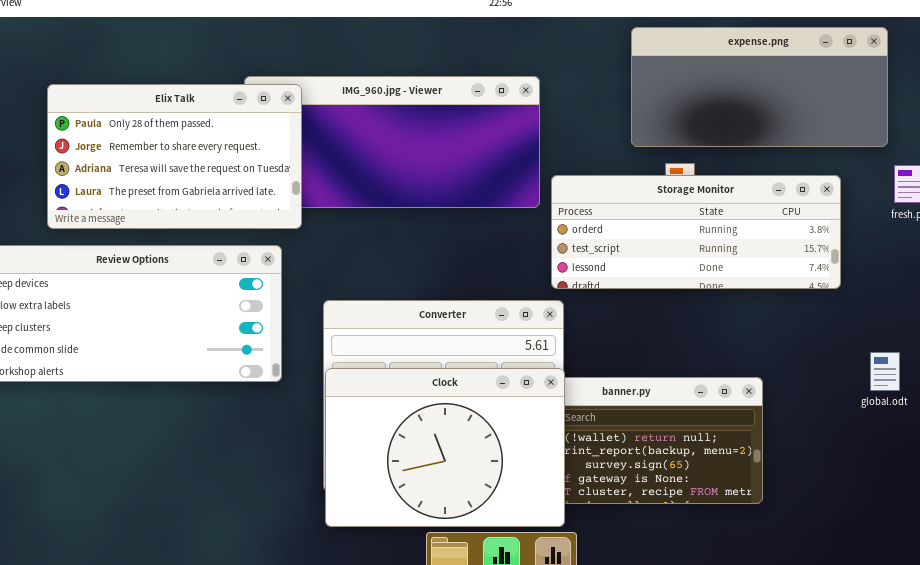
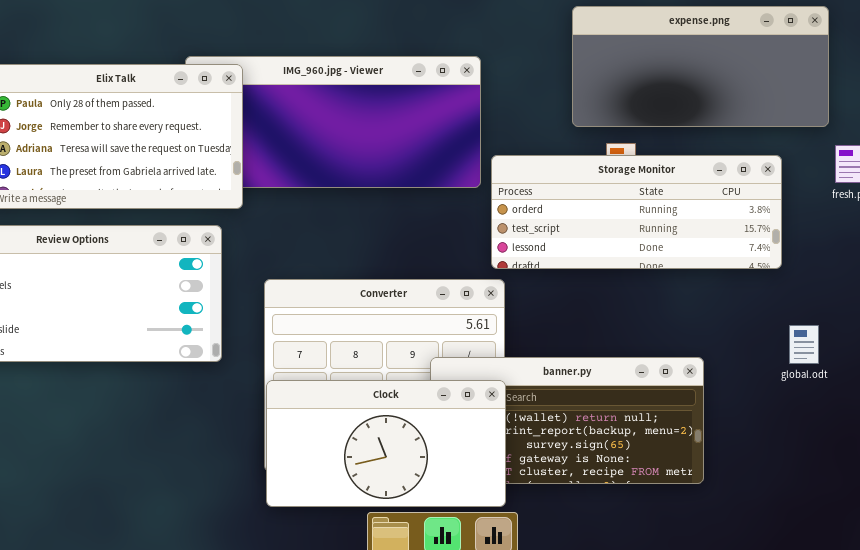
global.odt: [870,352,900,391] -> [789,325,819,364], moved
Clock: [325,368,565,527] -> [266,380,506,507], resized

